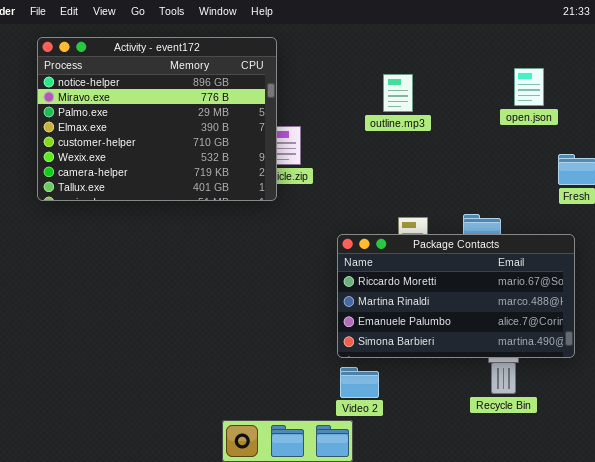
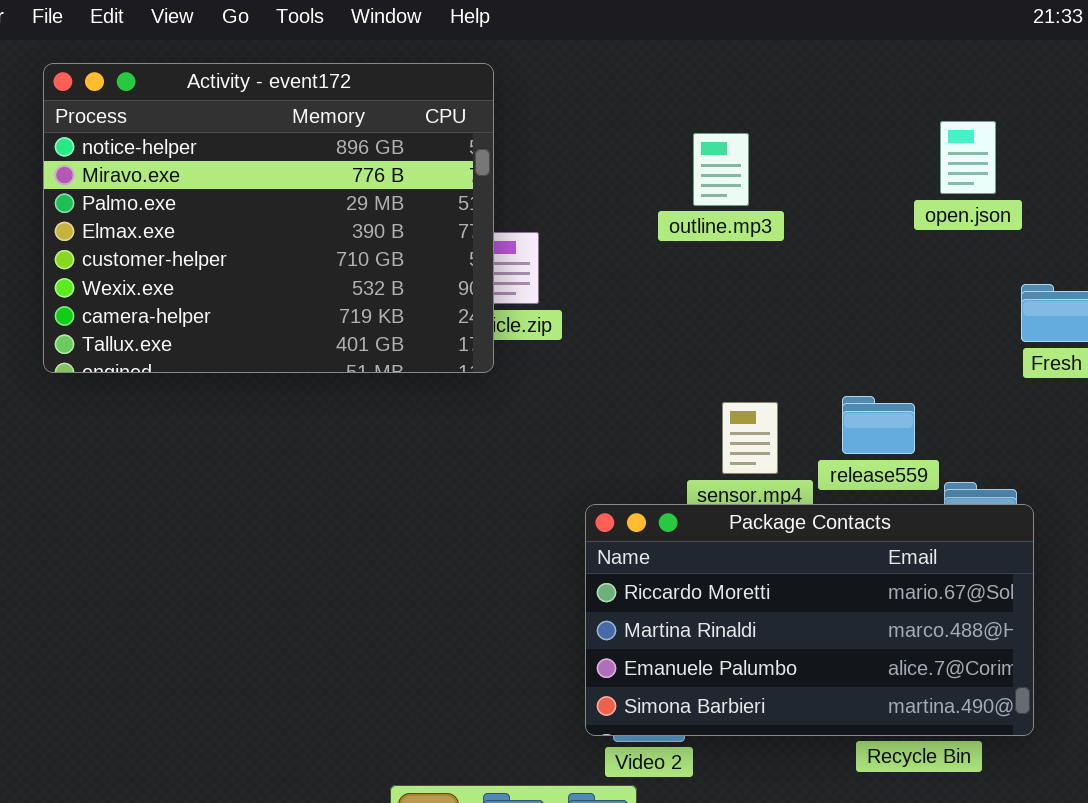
Package Contacts: [337,234,575,358] -> [585,504,1034,736], moved

